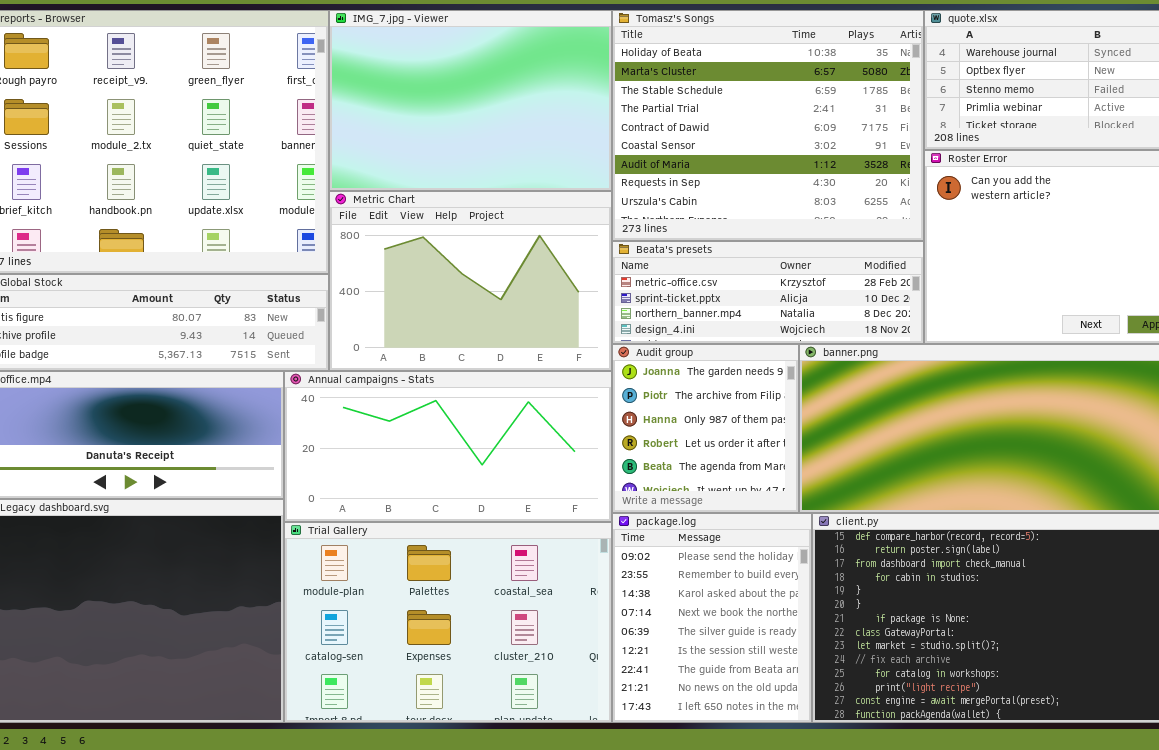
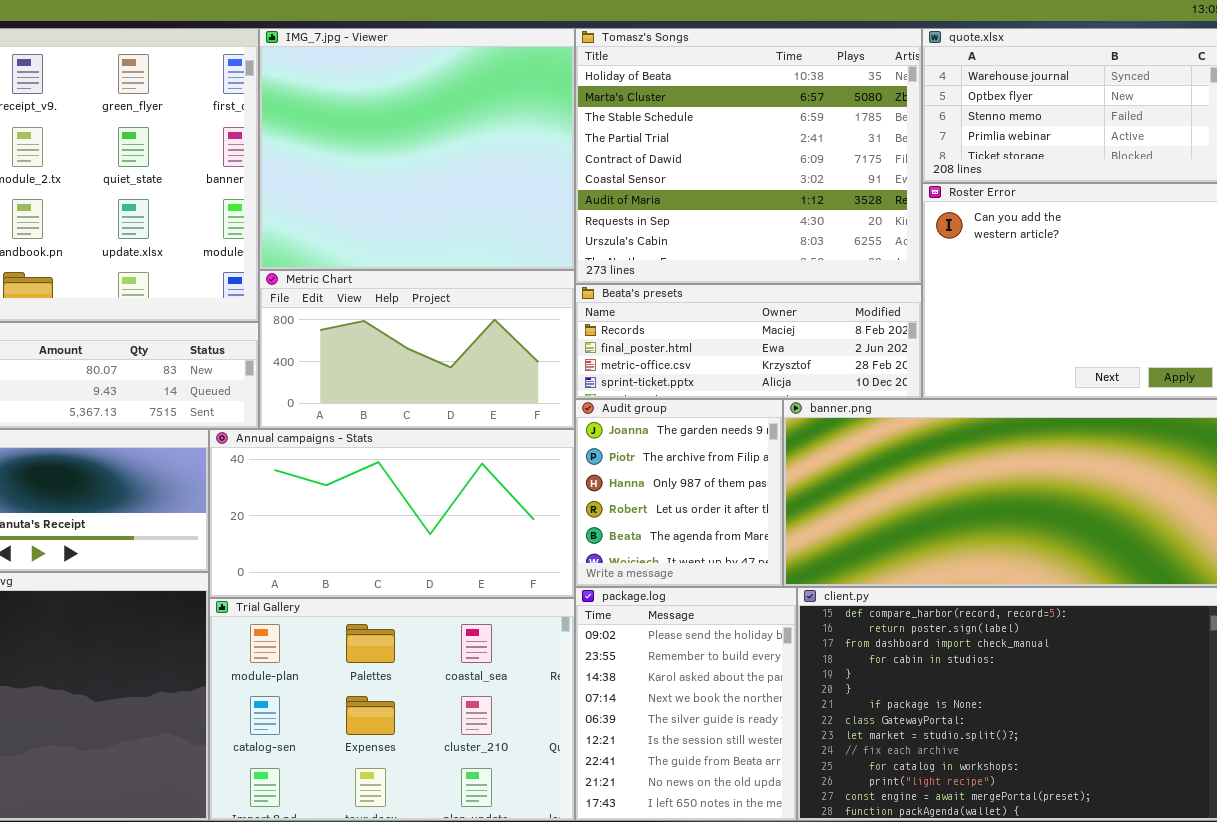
IMG_7.jpg - Viewer: [329,10,612,191] -> [259,28,575,270], resized
Metric Chart: [329,191,612,371] -> [259,270,575,429], resized
Beata's presets: [612,241,924,344] -> [575,284,922,399], scrolled up 2 rows

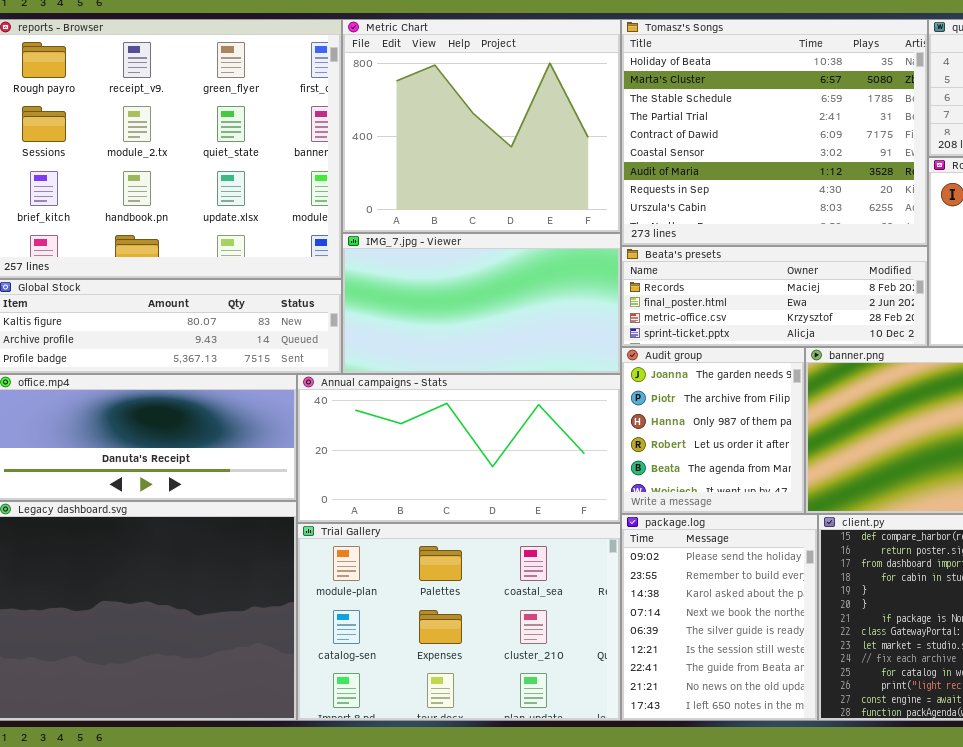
IMG_7.jpg - Viewer: [259,28,575,270] -> [342,233,621,374], moved, resized
Metric Chart: [259,270,575,429] -> [342,19,621,233], moved, resized

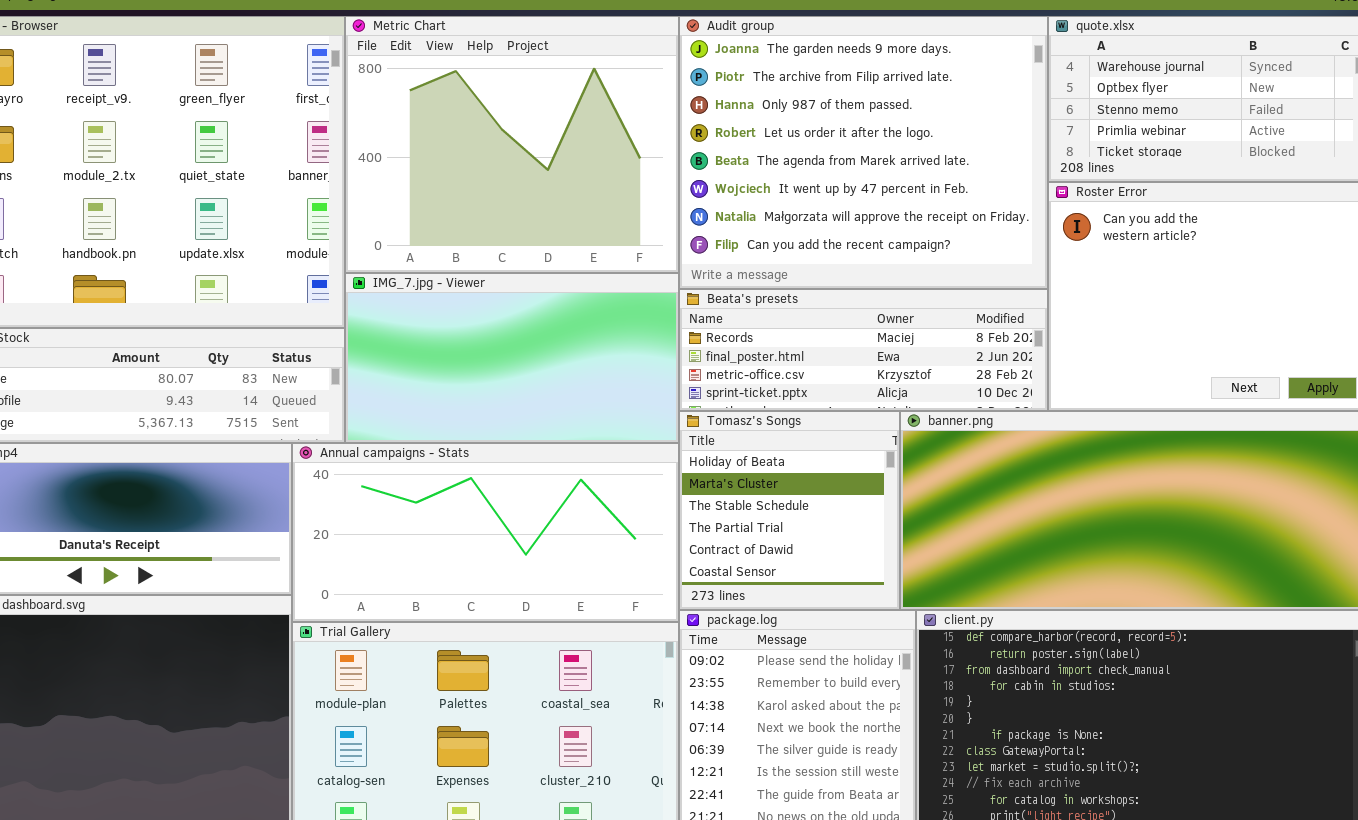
Tomasz's Songs: [621,19,928,246] -> [679,411,900,610], moved, resized
Audit group: [621,347,805,514] -> [679,16,1048,289], moved, resized

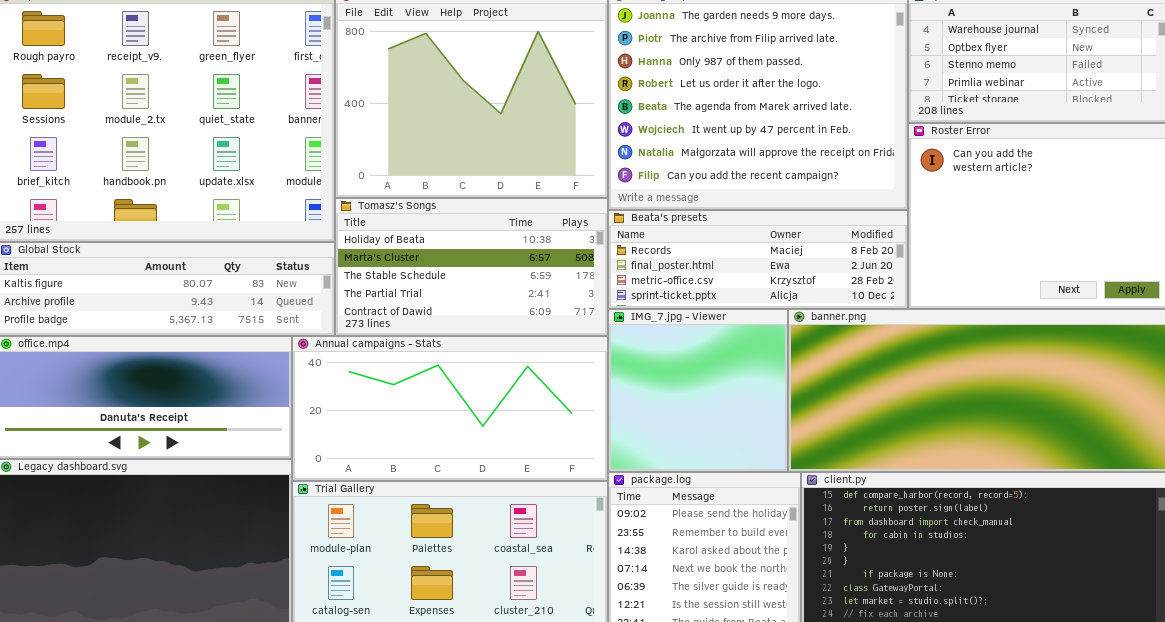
IMG_7.jpg - Viewer: [345,273,679,443] -> [608,309,788,472], moved, resized
Tomasz's Songs: [679,411,900,610] -> [335,198,608,336], moved, resized

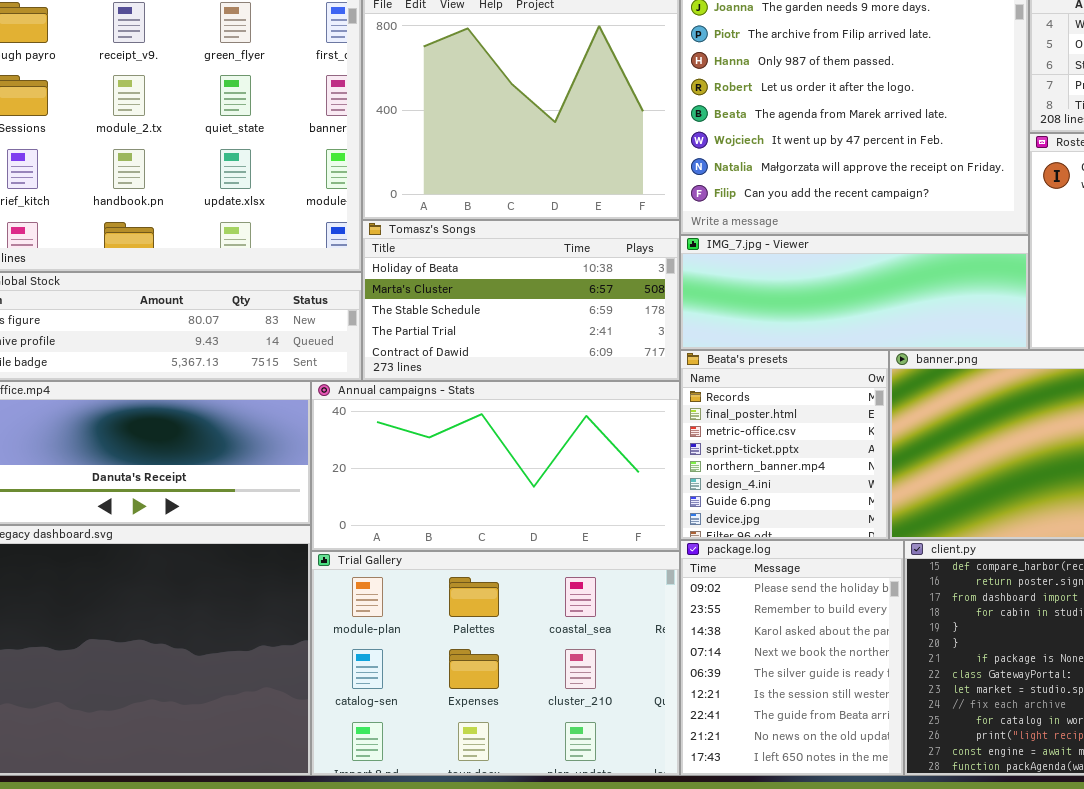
Beata's presets: [608,210,908,309] -> [680,350,889,540], moved, resized
IMG_7.jpg - Viewer: [608,309,788,472] -> [680,235,1029,350], moved, resized

